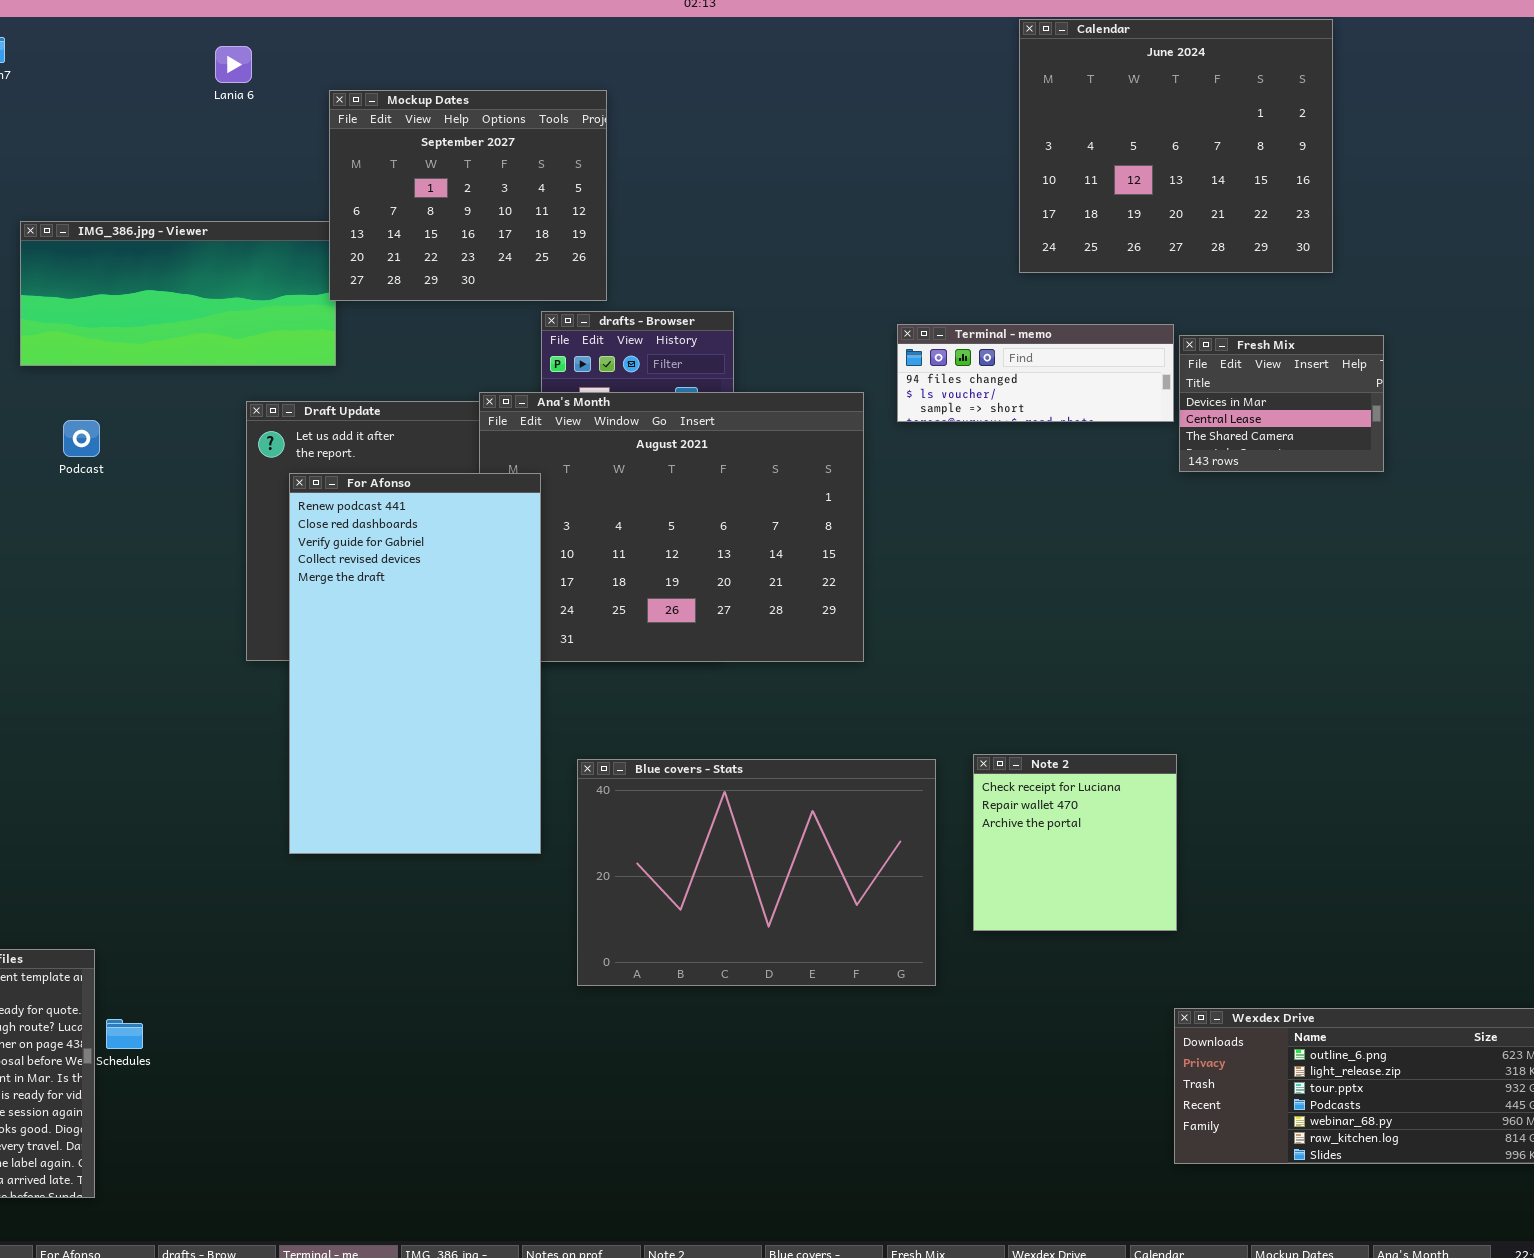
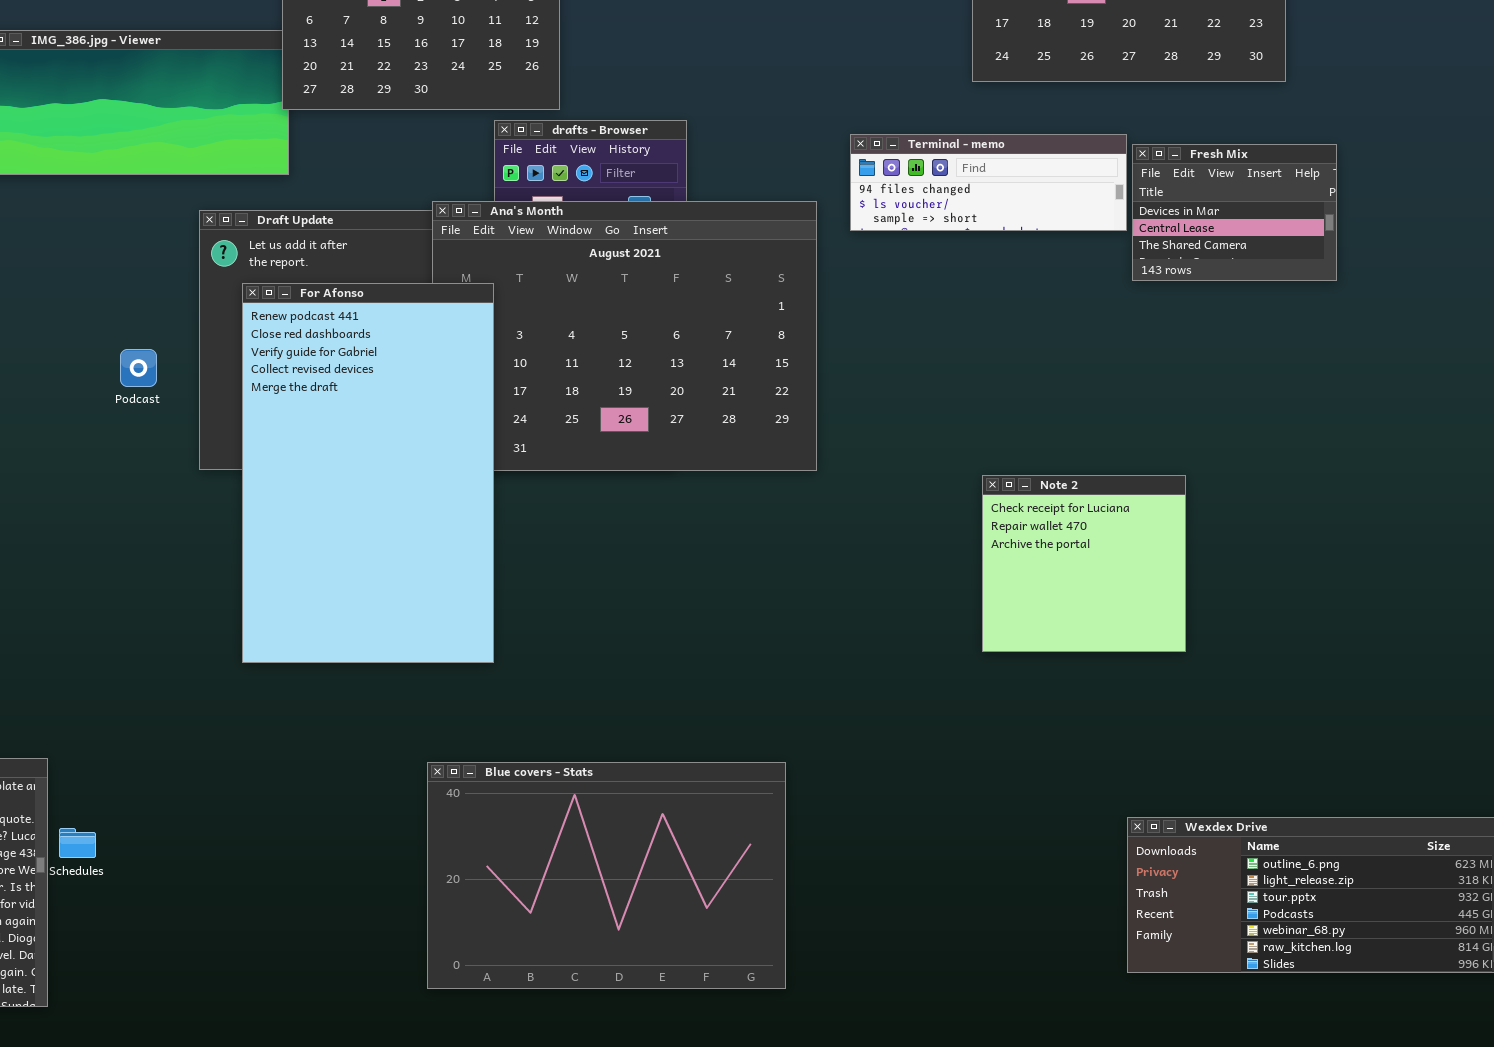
Podcast: [63,420,100,457] -> [120,349,157,387], moved
Note 2: [973,754,1177,931] -> [982,475,1186,652], moved
Blue covers - Stats: [577,759,936,986] -> [427,762,786,989], moved

